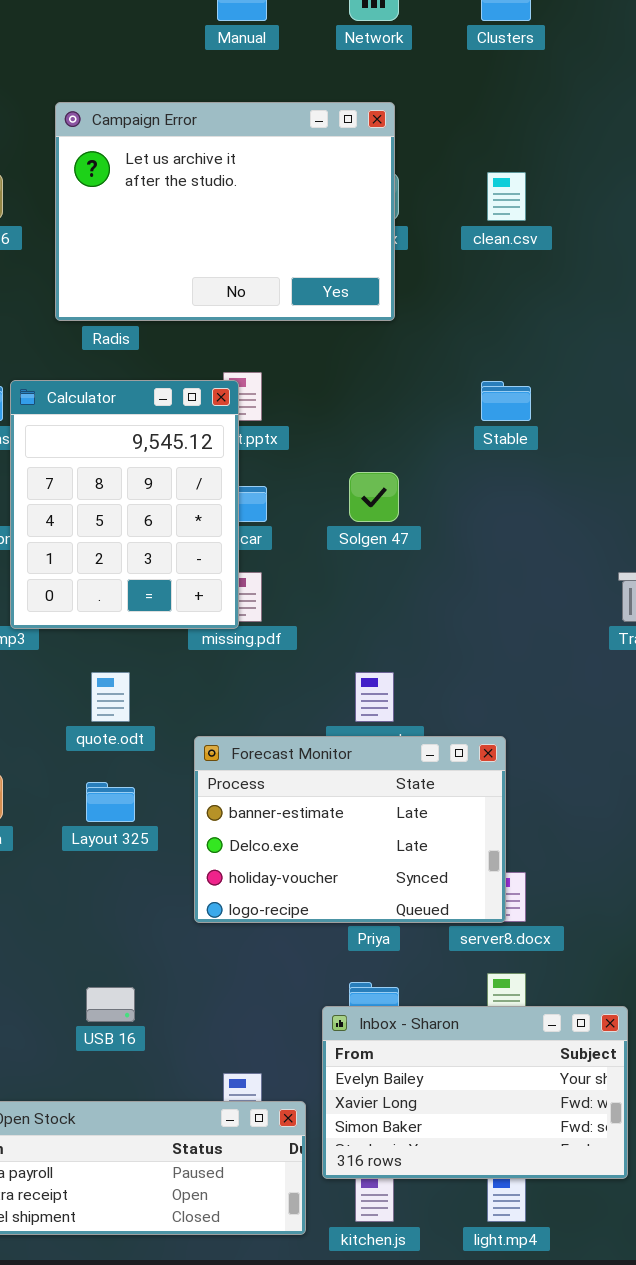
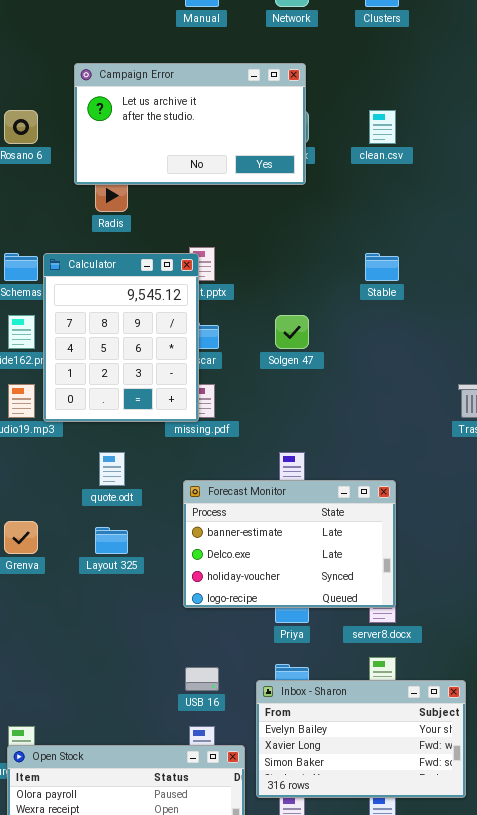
Campaign Error: [55,102,395,321] -> [74,63,306,185], resized
Forecast Monitor: [194,736,506,923] -> [183,480,396,608], moved
USB 16: [86,987,135,1022] -> [185,667,219,691], moved

